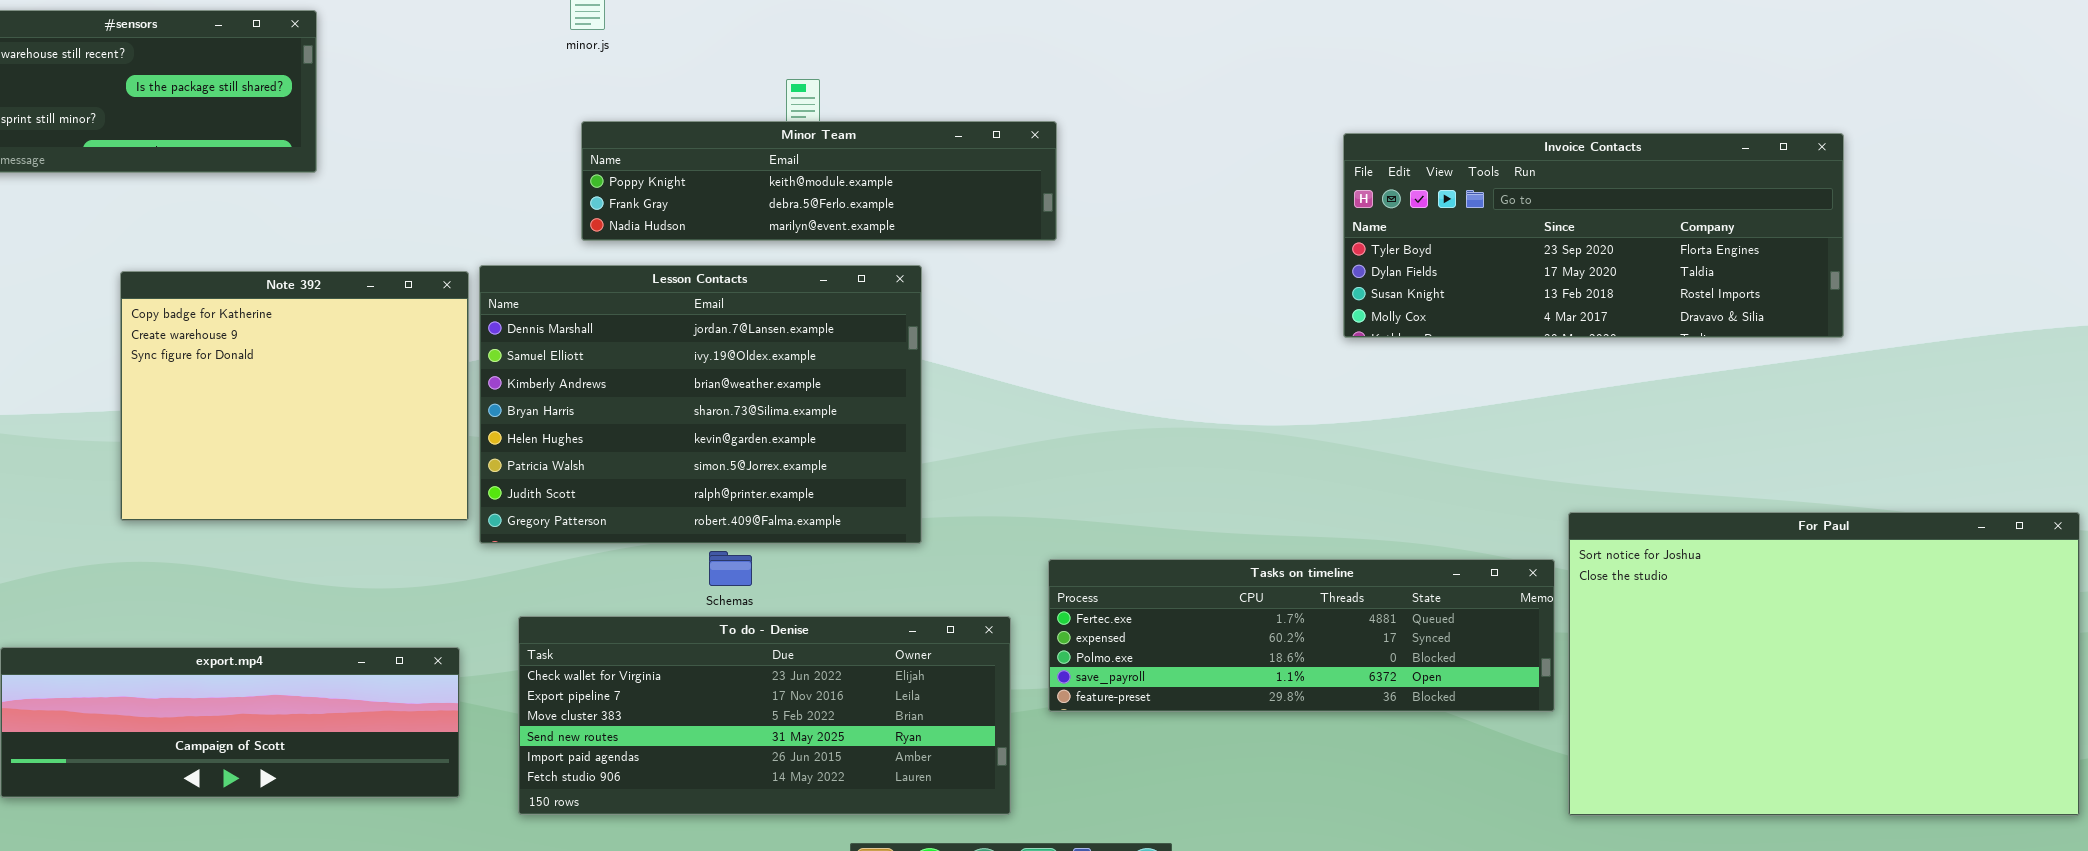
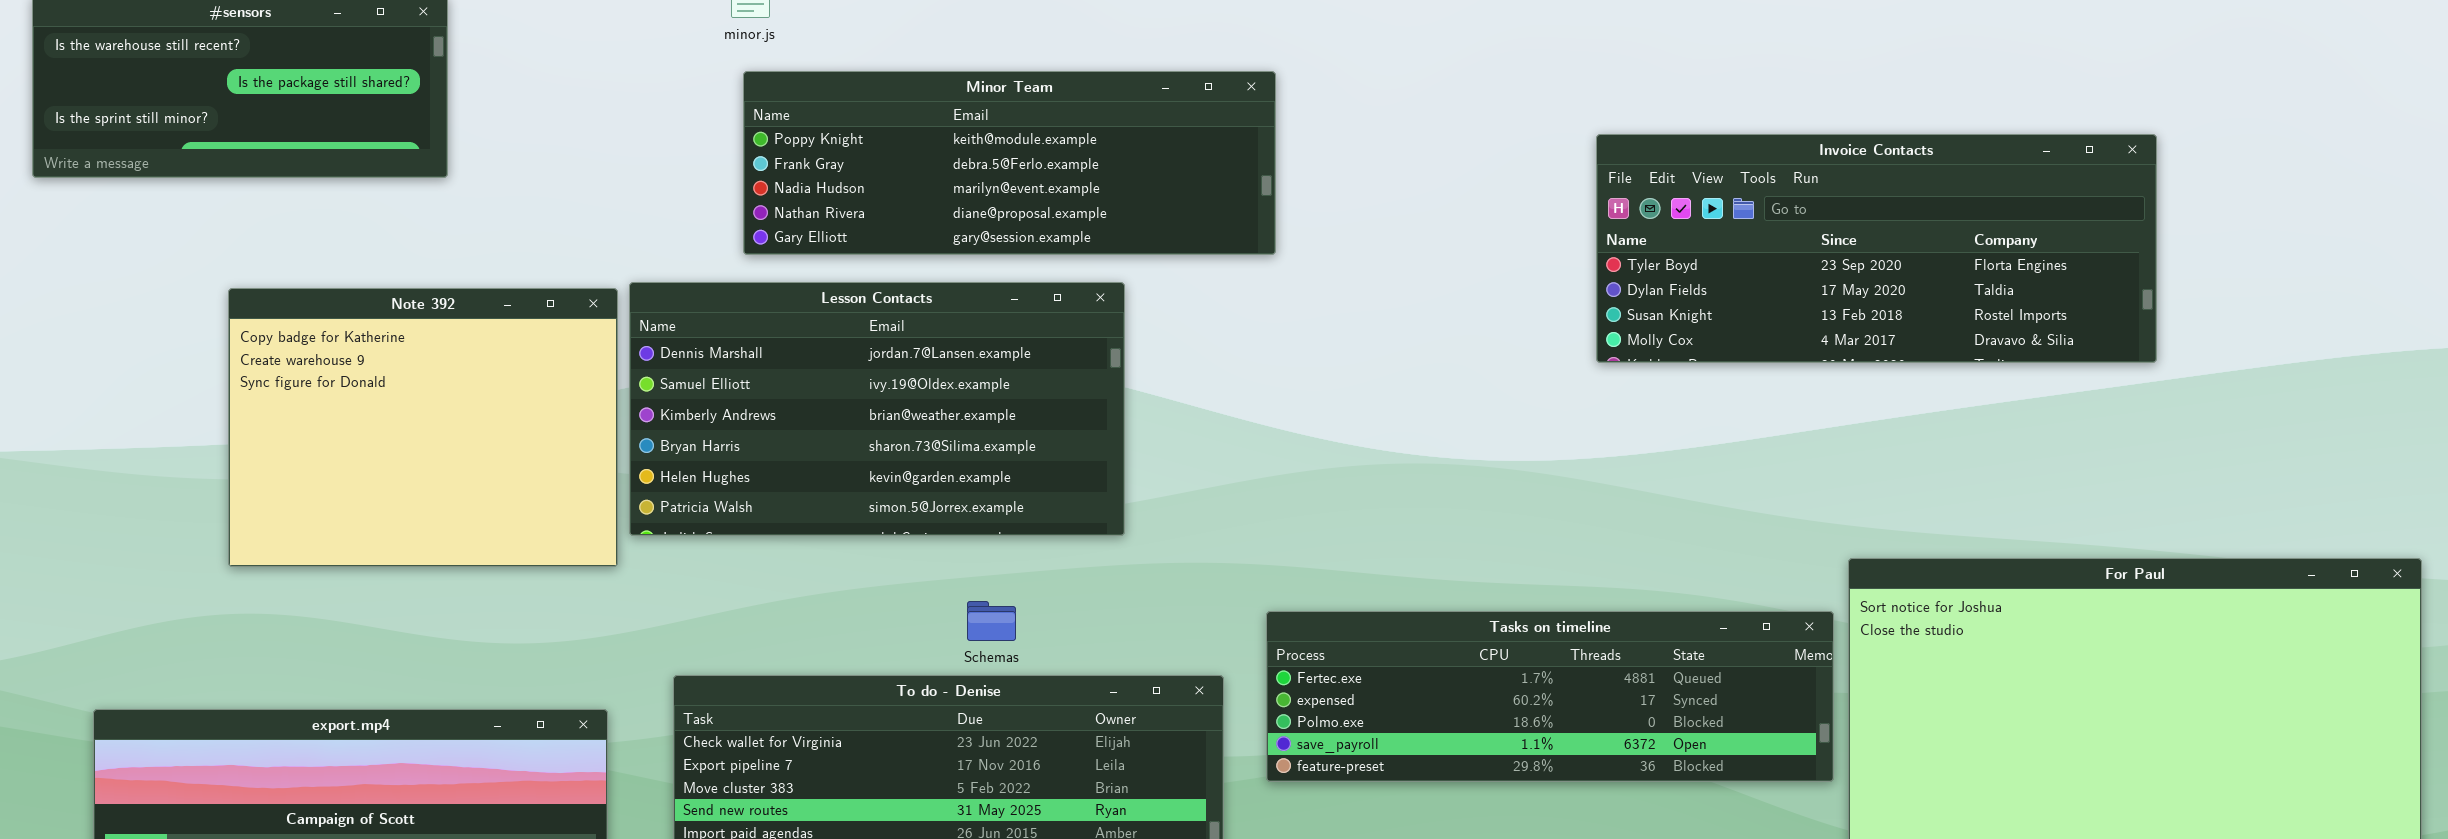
Minor Team: [581,121,1057,241] -> [743,71,1276,255], resized
Lesson Contacts: [479,265,922,544] -> [629,282,1125,536], resized
Schemas: [709,551,752,586] -> [967,601,1016,641], moved

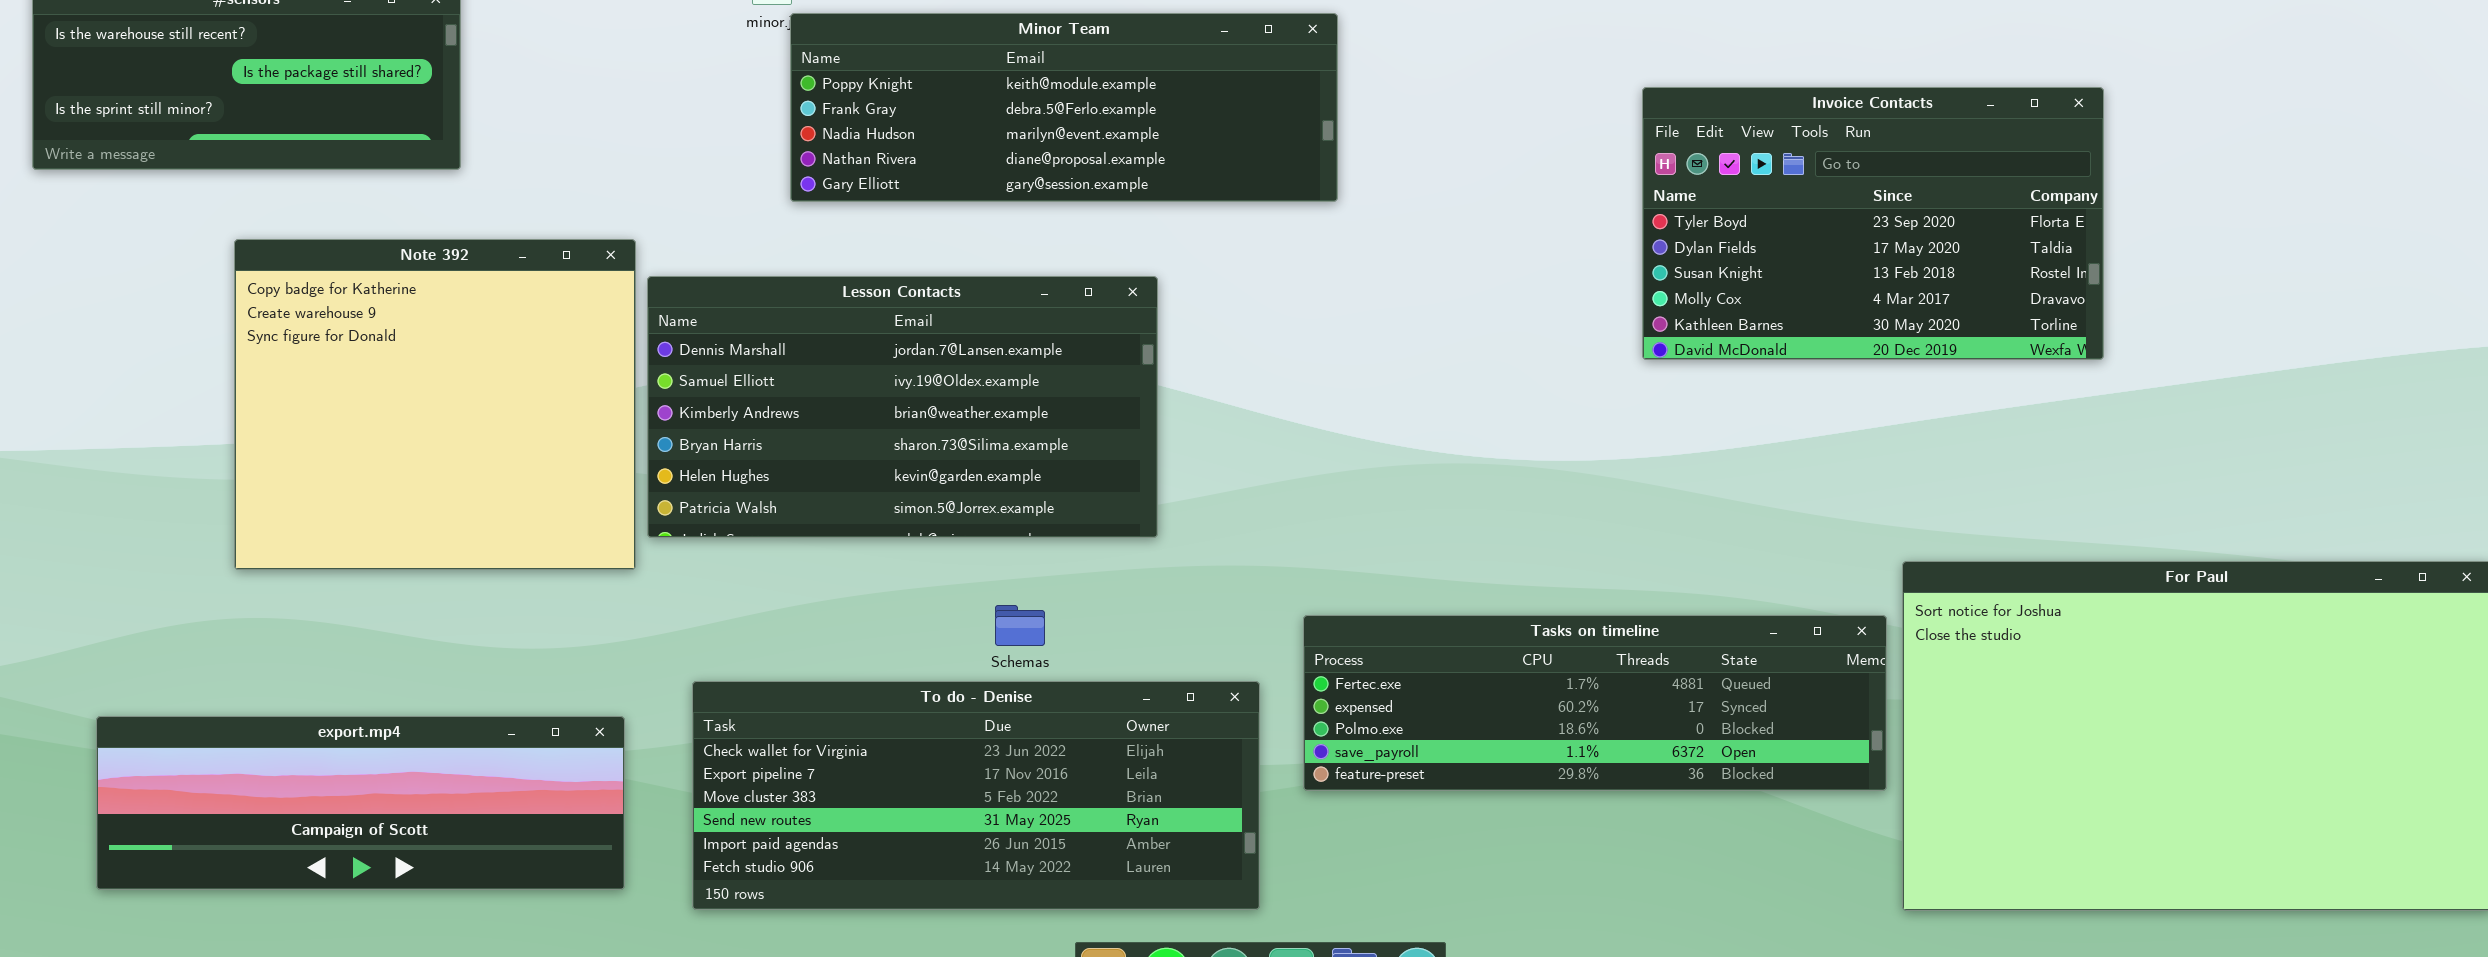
Minor Team: [743,71,1276,255] -> [790,13,1338,202], moved
Invoice Contacts: [1596,134,2157,363] -> [1642,87,2104,360], resized
Note 392: [228,288,618,567] -> [234,239,636,570], resized

